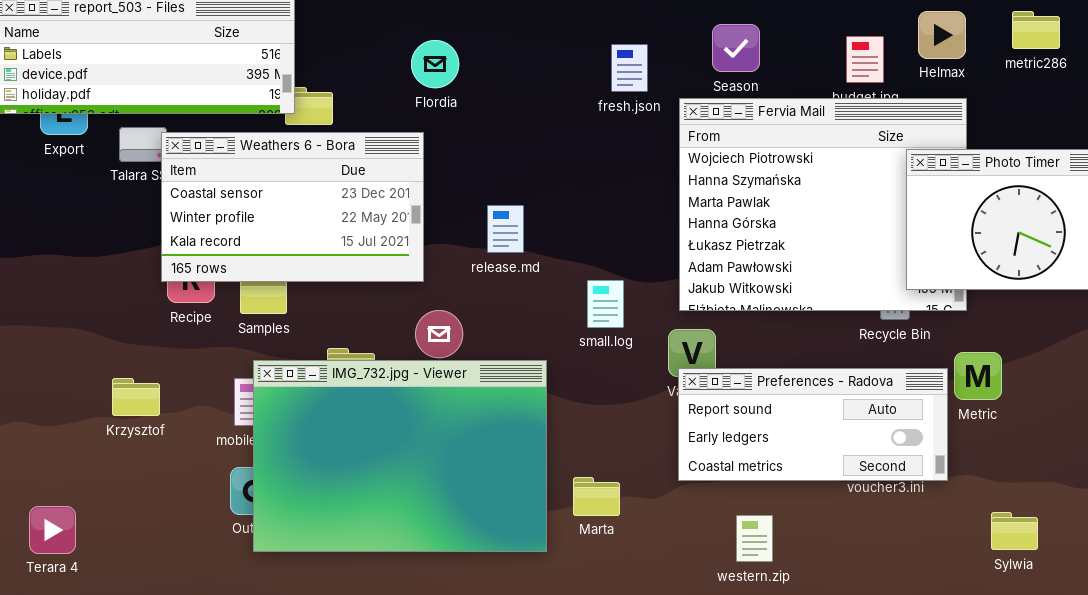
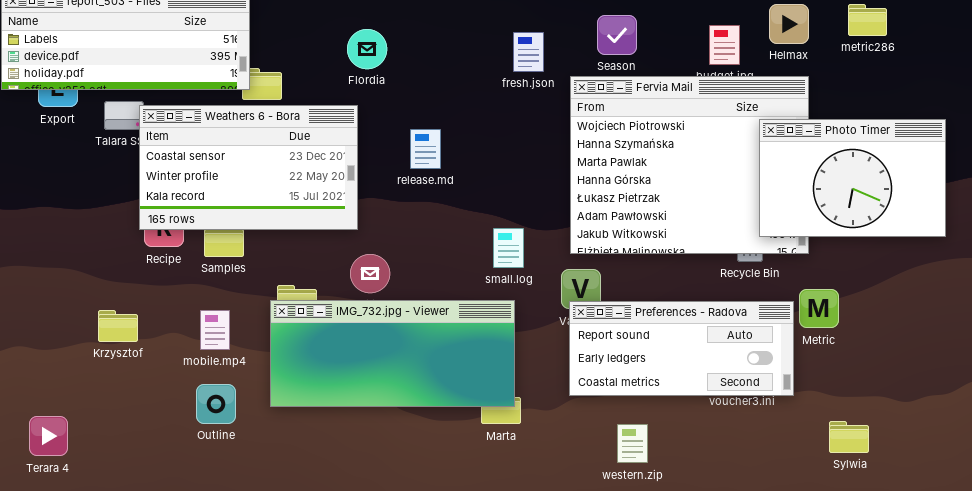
release.md: [487,205,524,253] -> [410,129,441,169], moved
IMG_732.jpg - Viewer: [253,360,547,552] -> [270,300,515,407], moved, resized

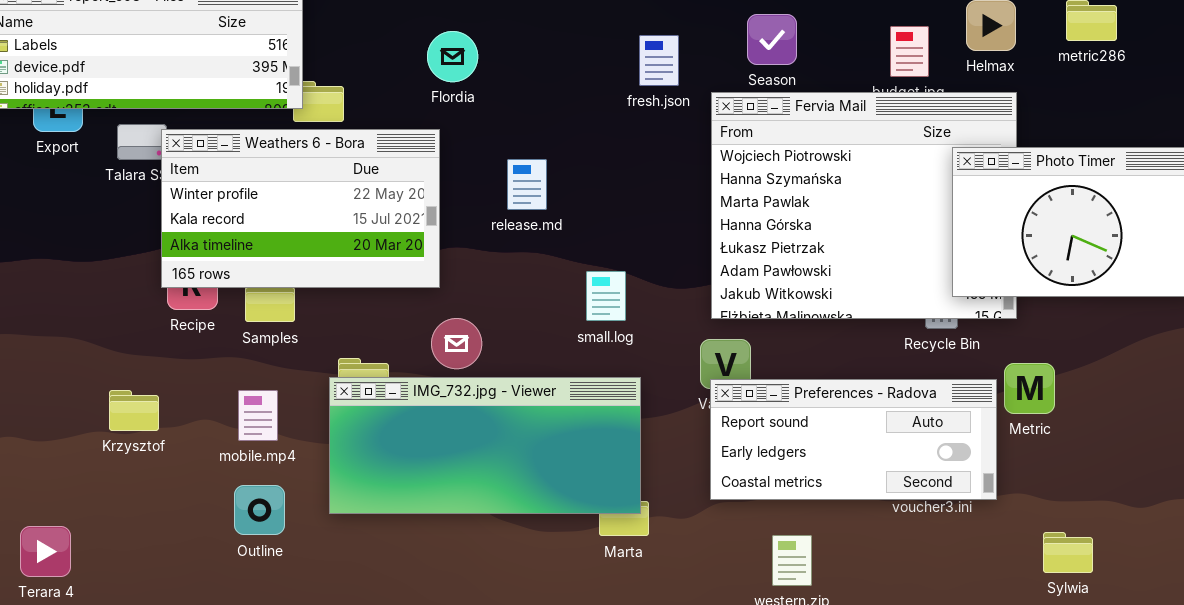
Weathers 6 - Bora: [139,105,358,230] -> [161,129,440,288], scrolled down 1 row
small.log: [493,228,524,268] -> [586,271,626,321], moved

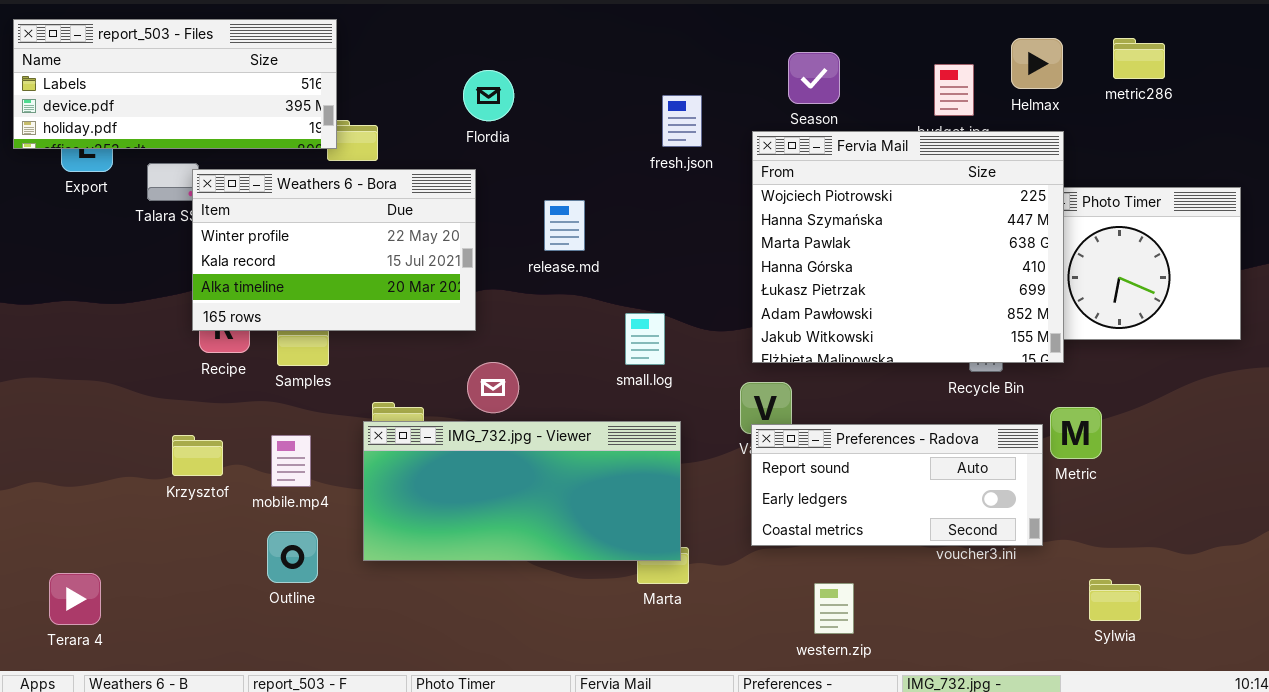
fresh.json: [639,35,679,86] -> [662,95,702,147], moved
Fervia Mail: [711,92,1017,319] -> [752,131,1064,363], raised
Krzysztof: [109,390,159,431] -> [172,435,223,476], moved

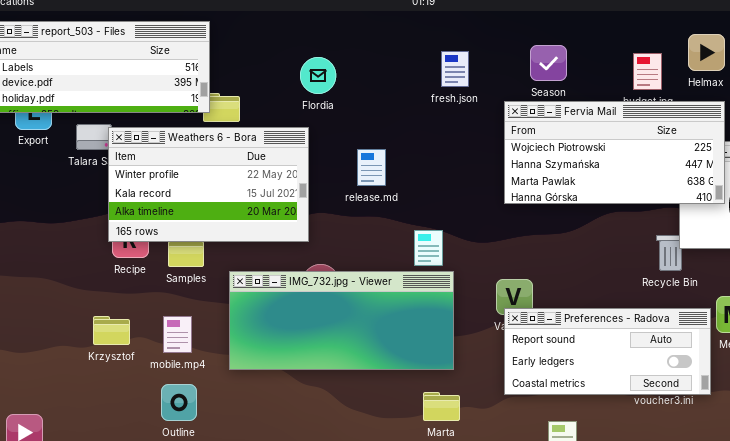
fresh.json: [662,95,702,147] -> [441,51,469,87], moved
Fervia Mail: [752,131,1064,363] -> [504,101,725,204], resized
IMG_732.jpg - Viewer: [363,421,681,561] -> [229,271,454,370], moved

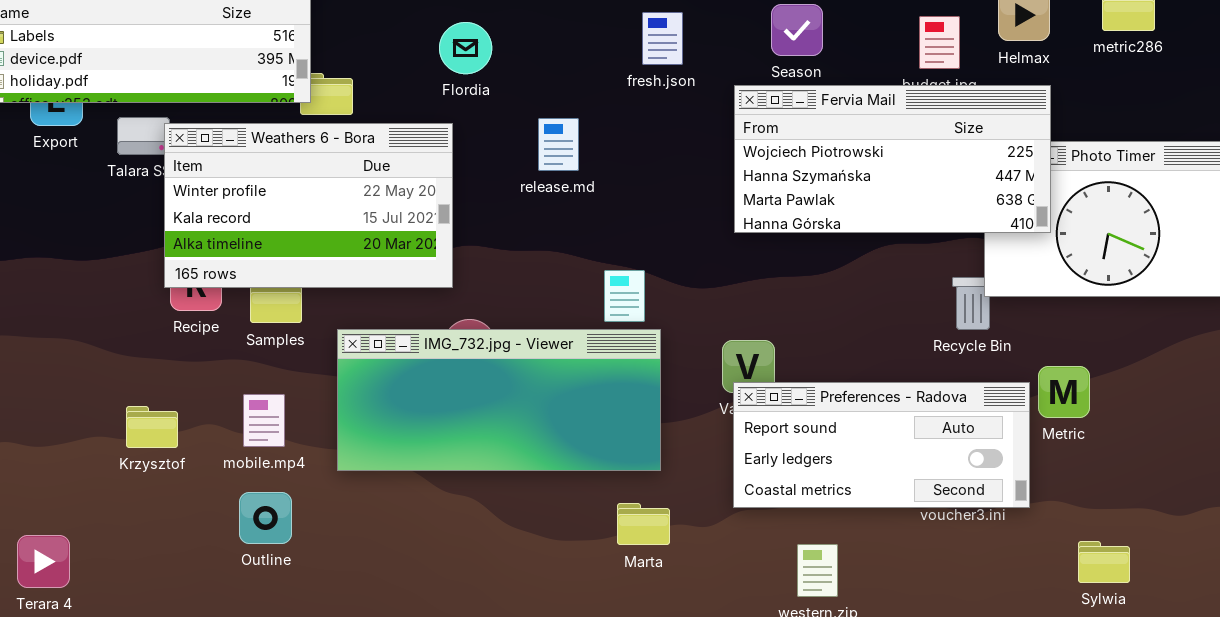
release.md: [357,149,386,186] -> [538,118,579,171], moved
Krzysztof: [93,316,130,345] -> [126,406,178,448], moved

